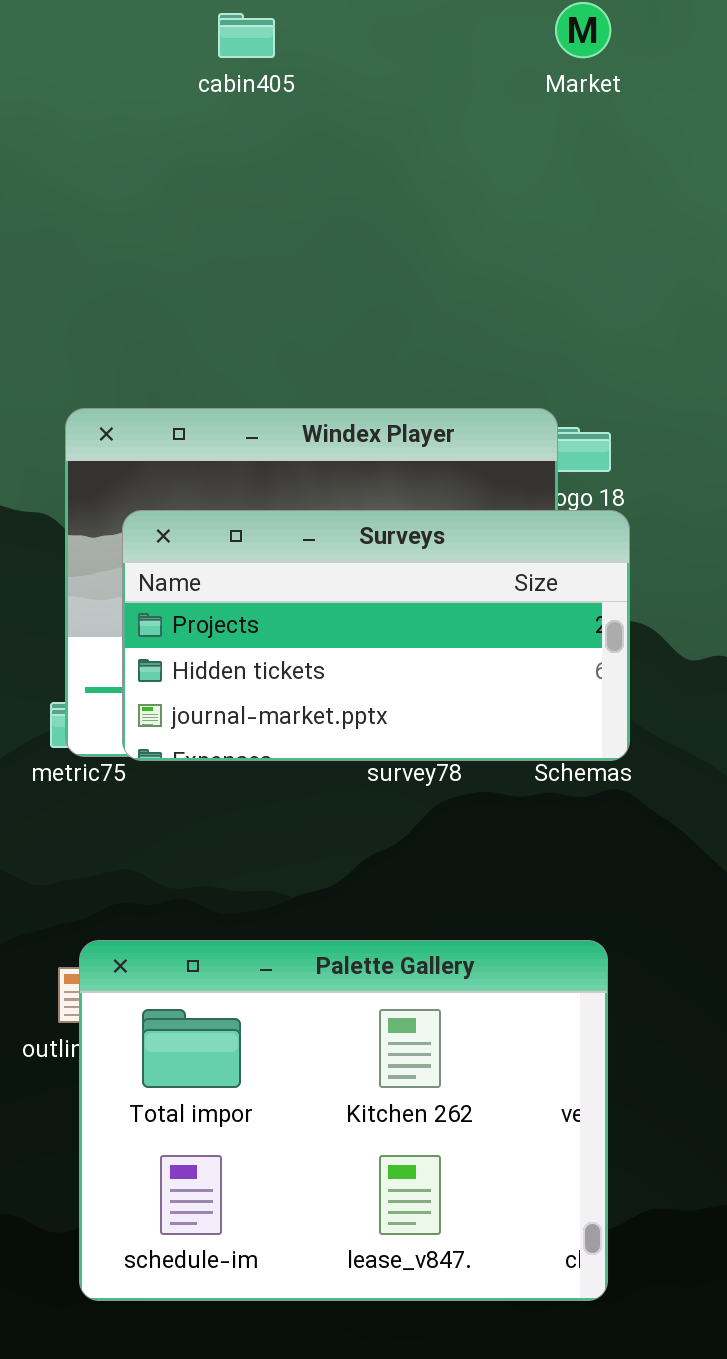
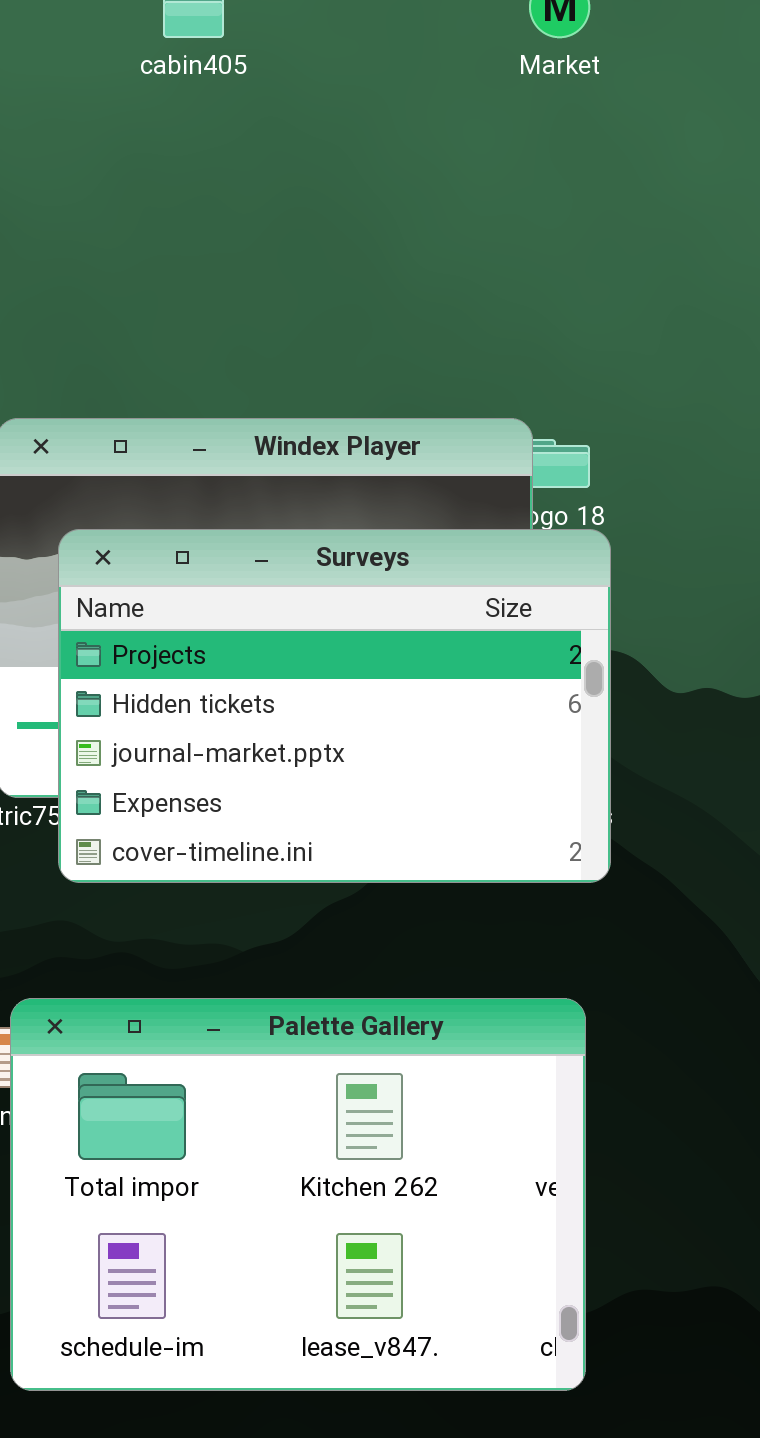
Surveys: [122,510,630,761] -> [58,529,611,883], resized

